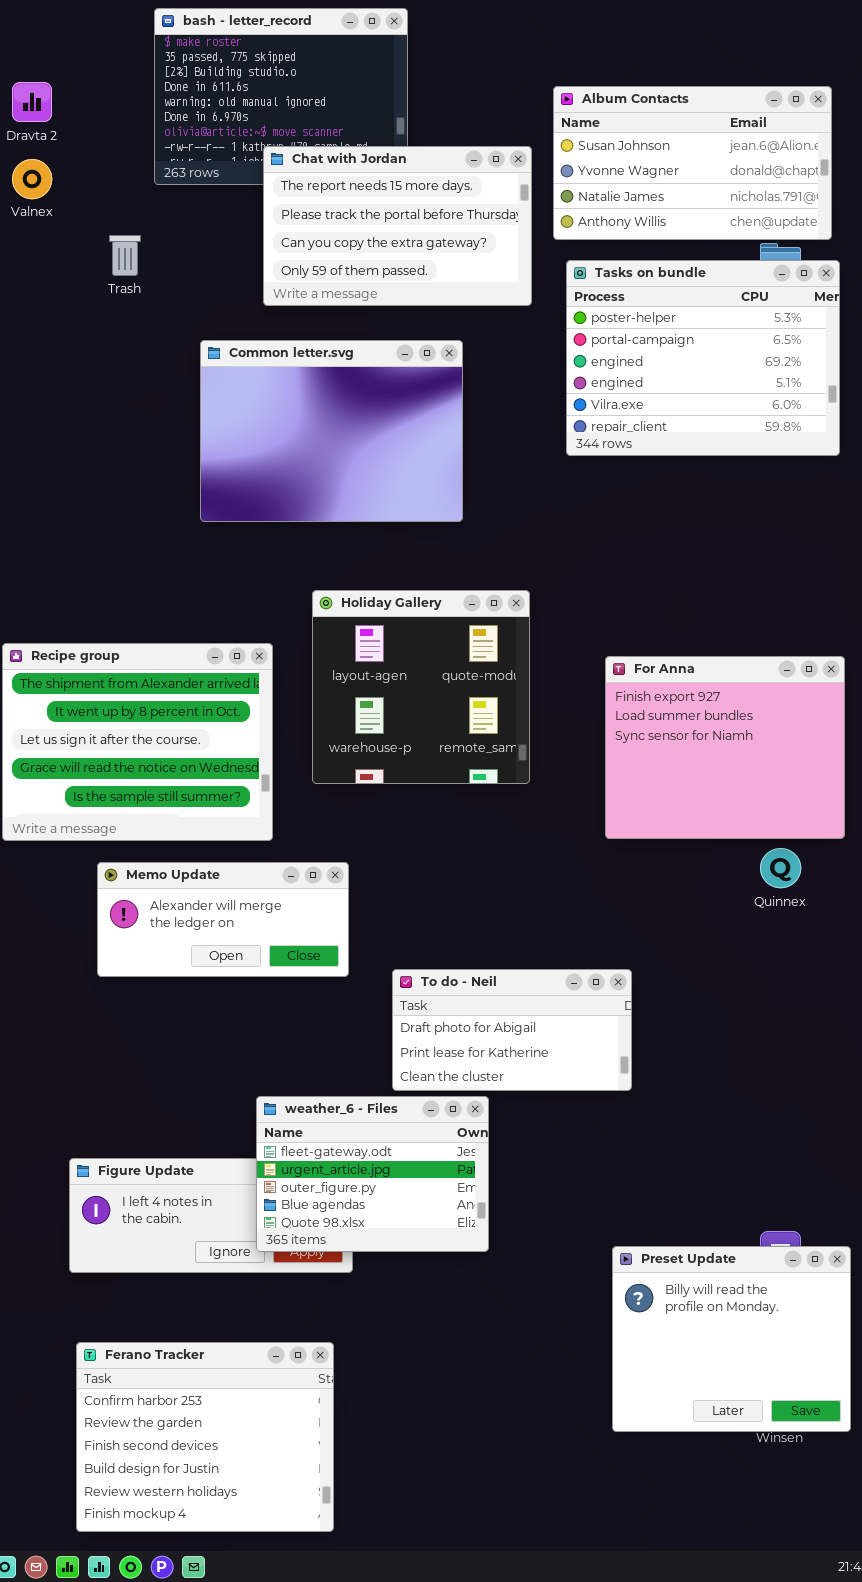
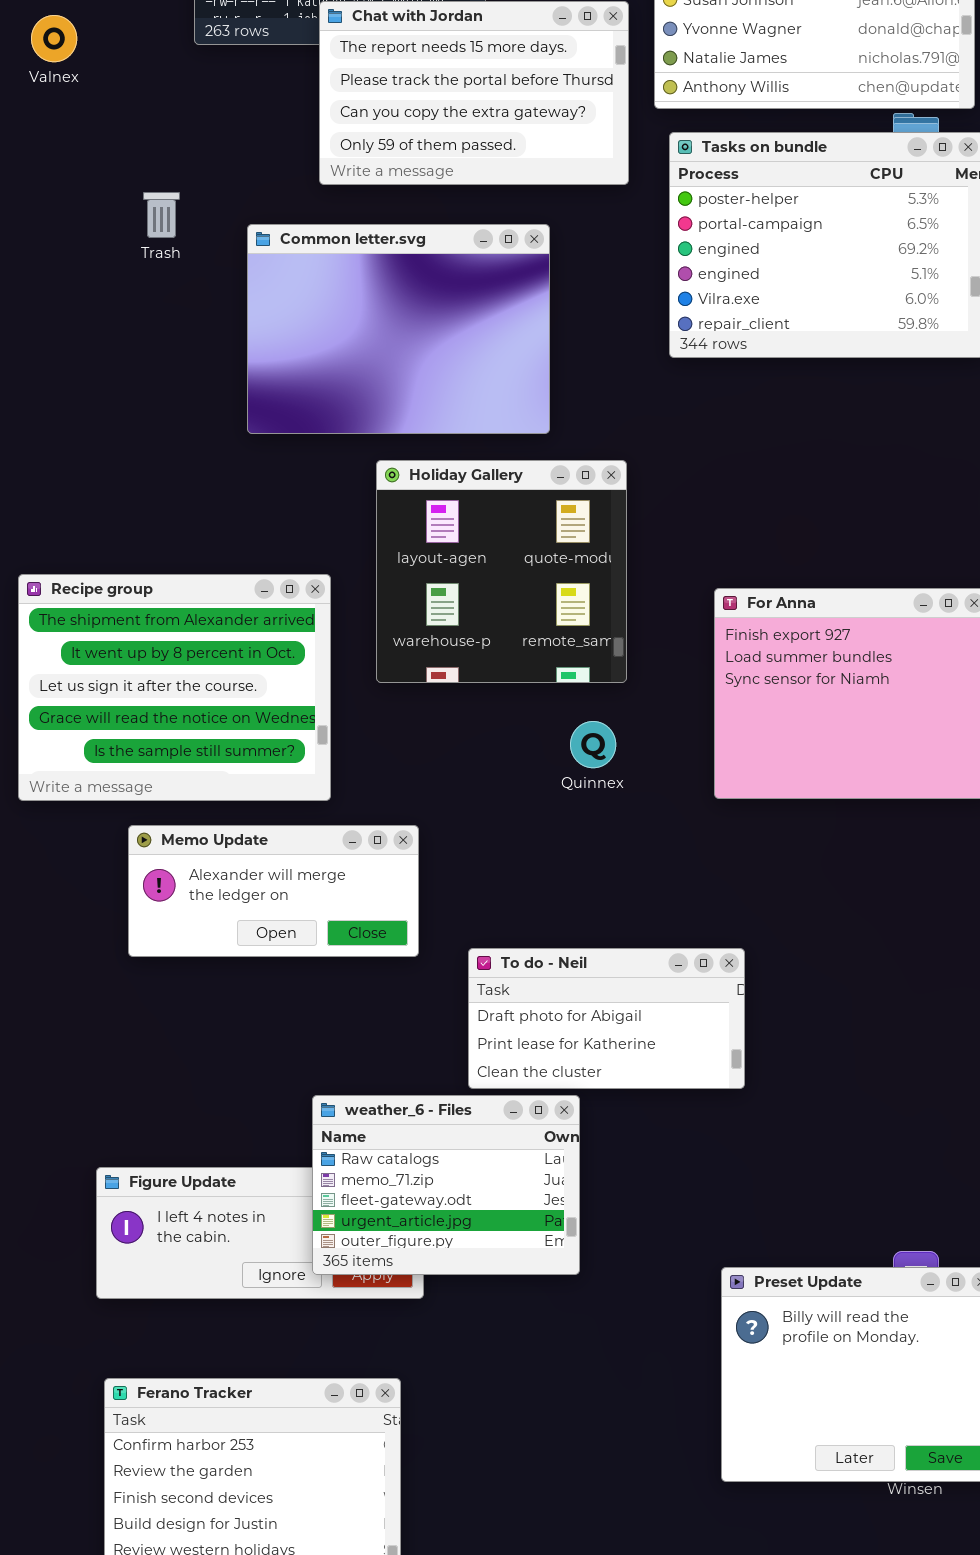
Trash: [109,235,141,276] -> [143,192,180,238], moved
Holiday Gallery: [312,590,530,784] -> [376,460,627,683], moved
Quinnex: [760,848,801,888] -> [570,721,616,768], moved
weather_6 - Files: [256,1096,489,1252] -> [312,1095,580,1275], scrolled up 2 rows

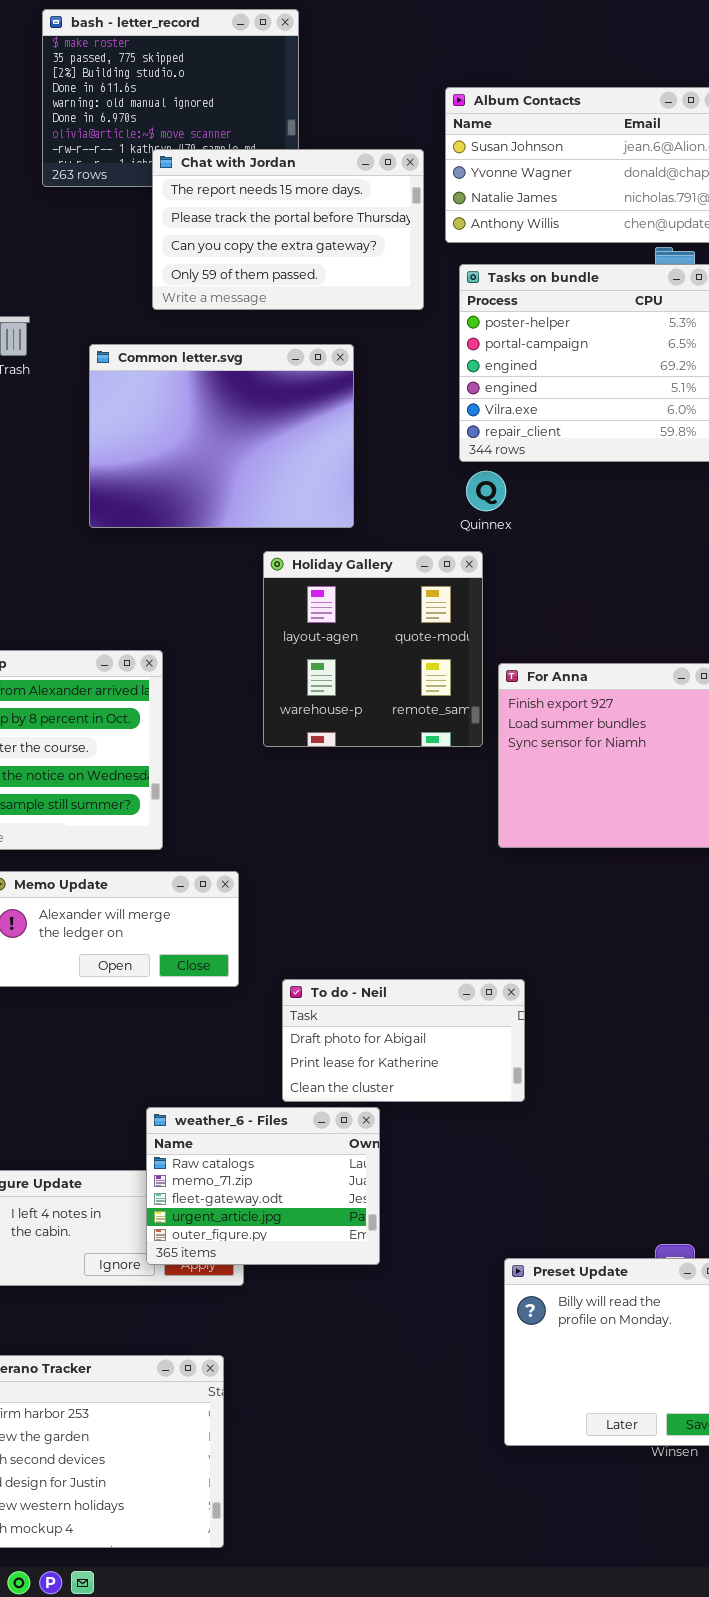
Holiday Gallery: [376,460,627,683] -> [263,551,483,747], moved
Quinnex: [570,721,616,768] -> [466,471,506,511], moved

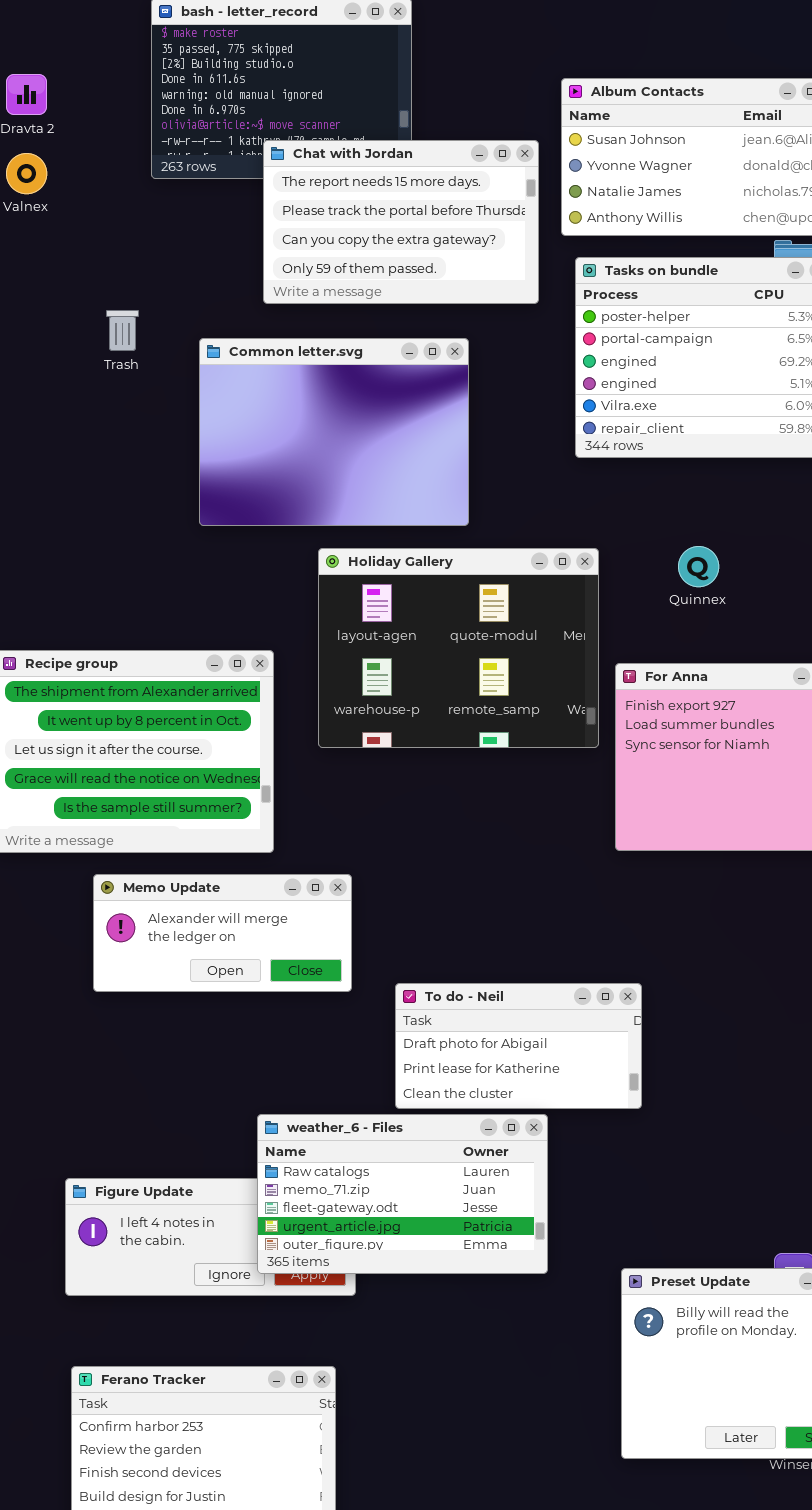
Quinnex: [466,471,506,511] -> [678,546,719,587], moved
Holiday Gallery: [263,551,483,747] -> [318,548,599,748], resized
weather_6 - Files: [146,1107,380,1265] -> [257,1114,548,1274], resized

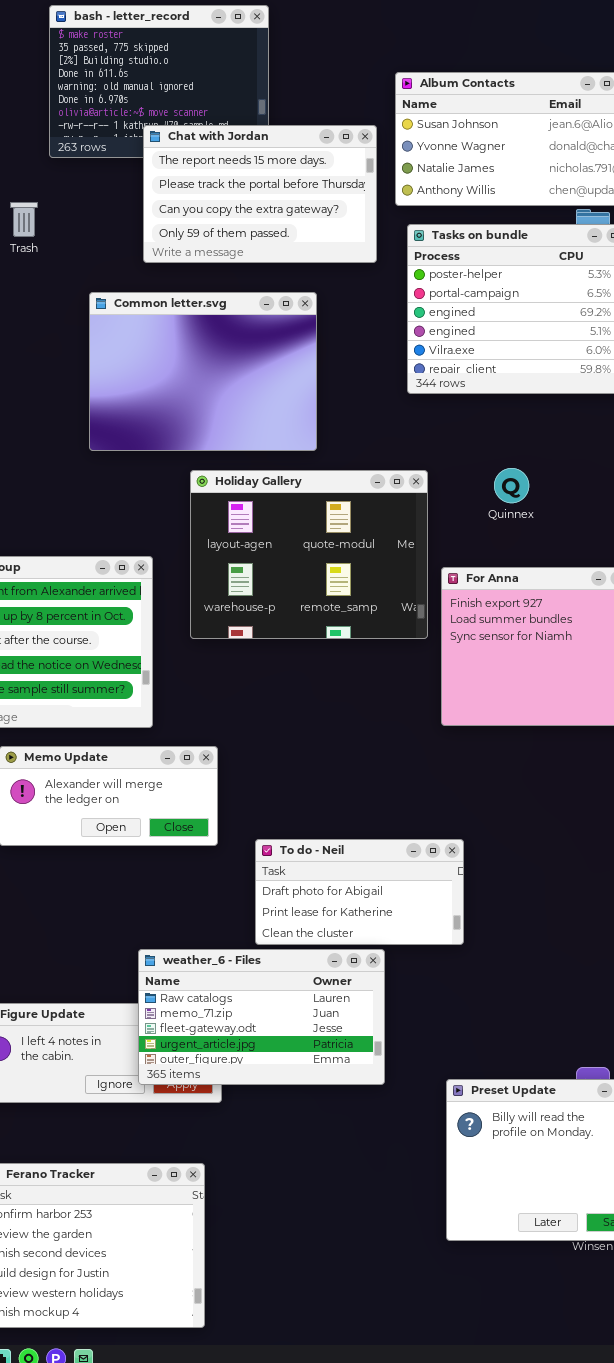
Trash: [106,310,139,351] -> [10,202,38,237], moved

